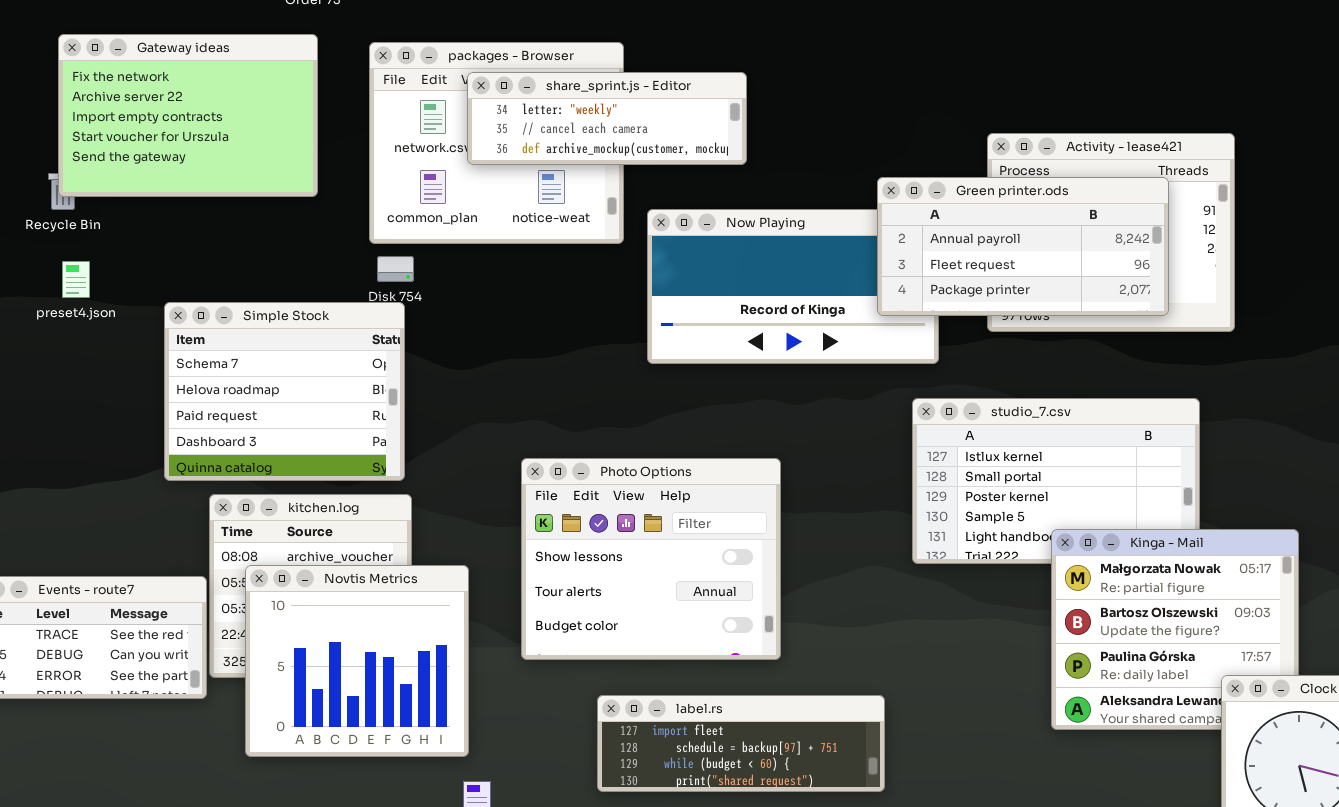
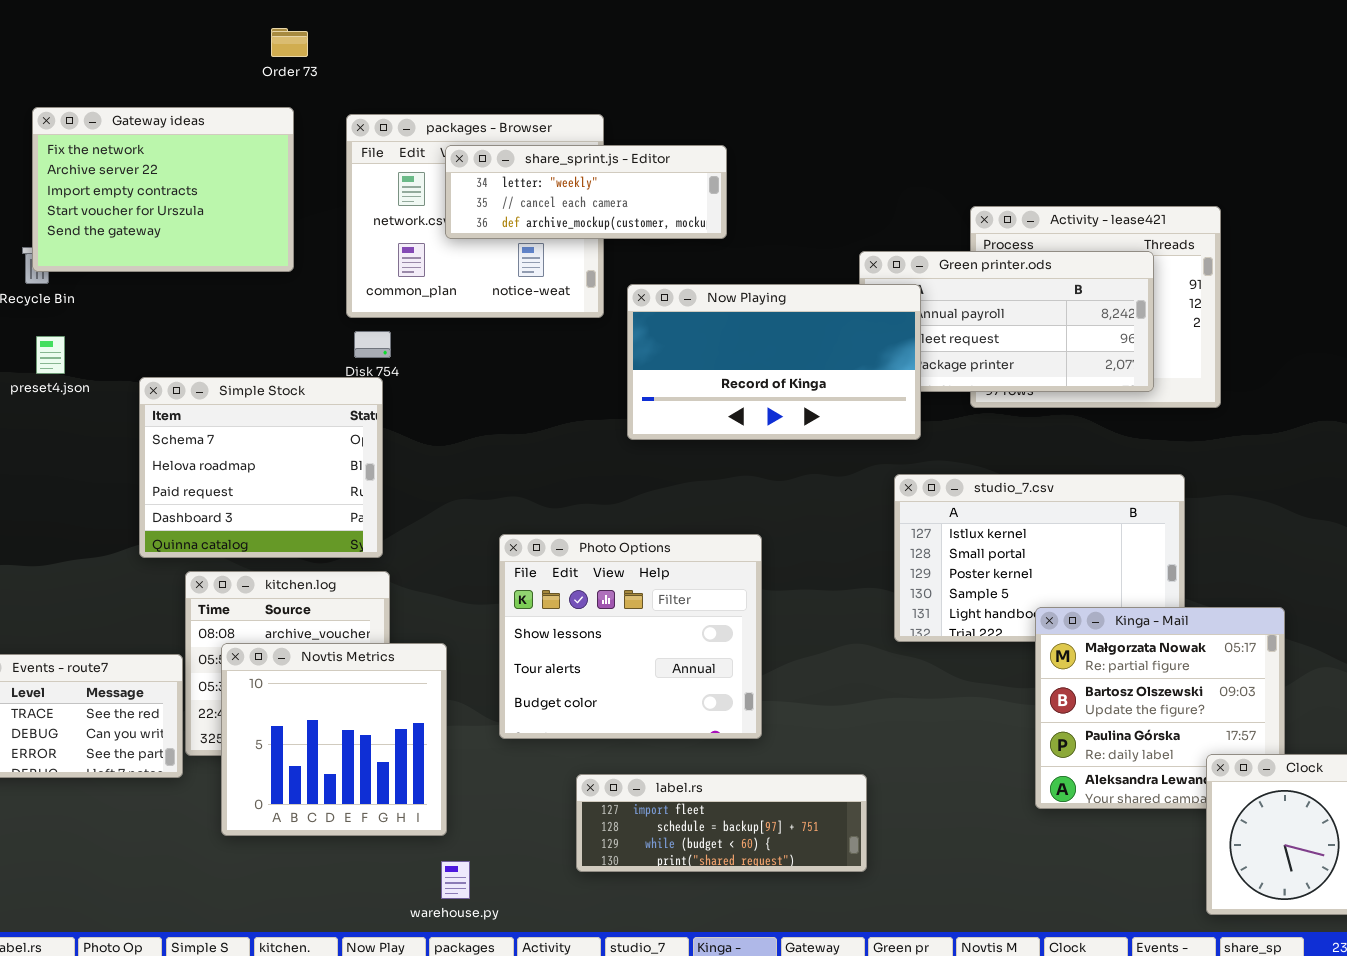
Now Playing: [647,209,939,364] -> [627,284,921,440], raised

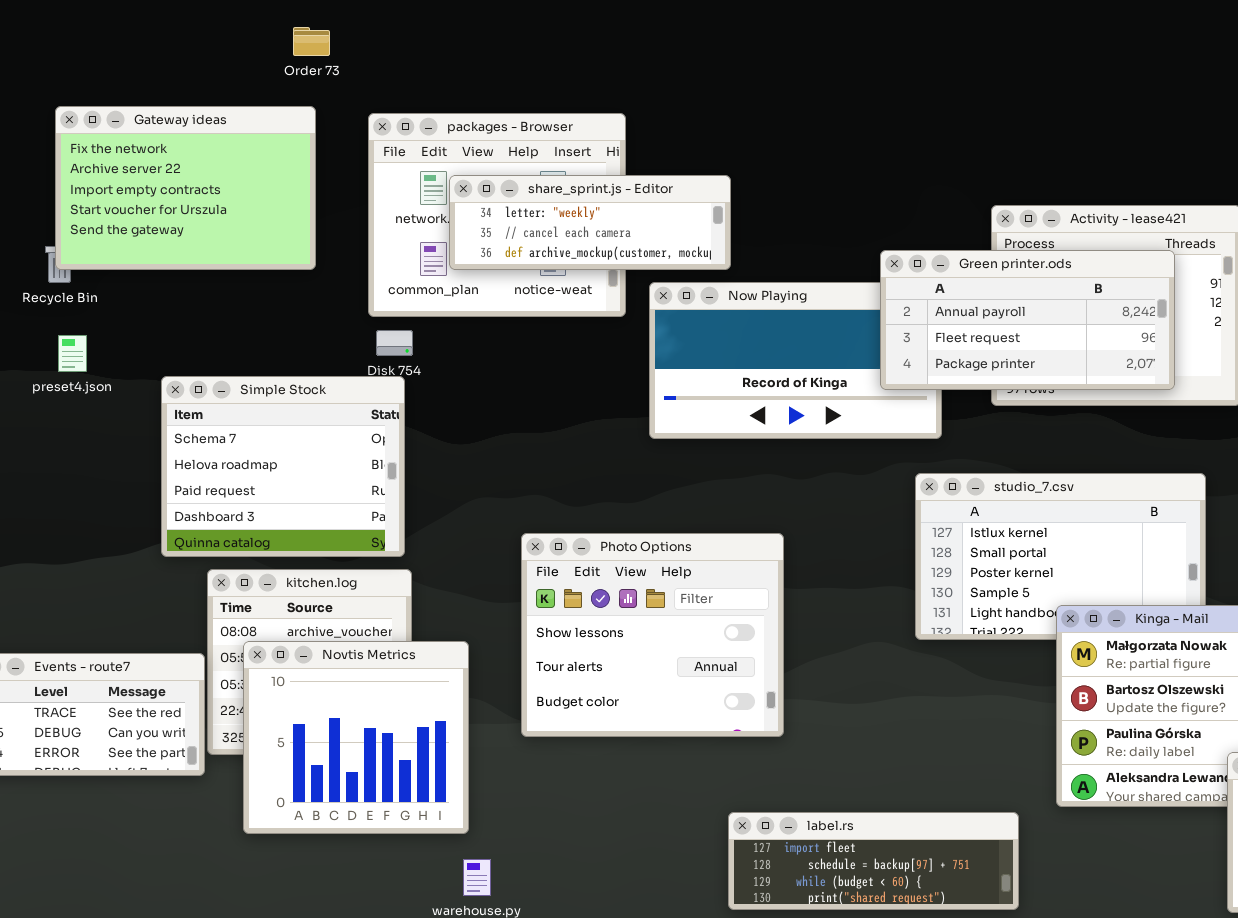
share_sprint.js - Editor: [445,145,727,239] -> [449,175,731,270], moved
Green printer.ods: [859,251,1154,392] -> [880,250,1175,390], raised
label.rs: [576,774,867,872] -> [728,812,1019,910], moved

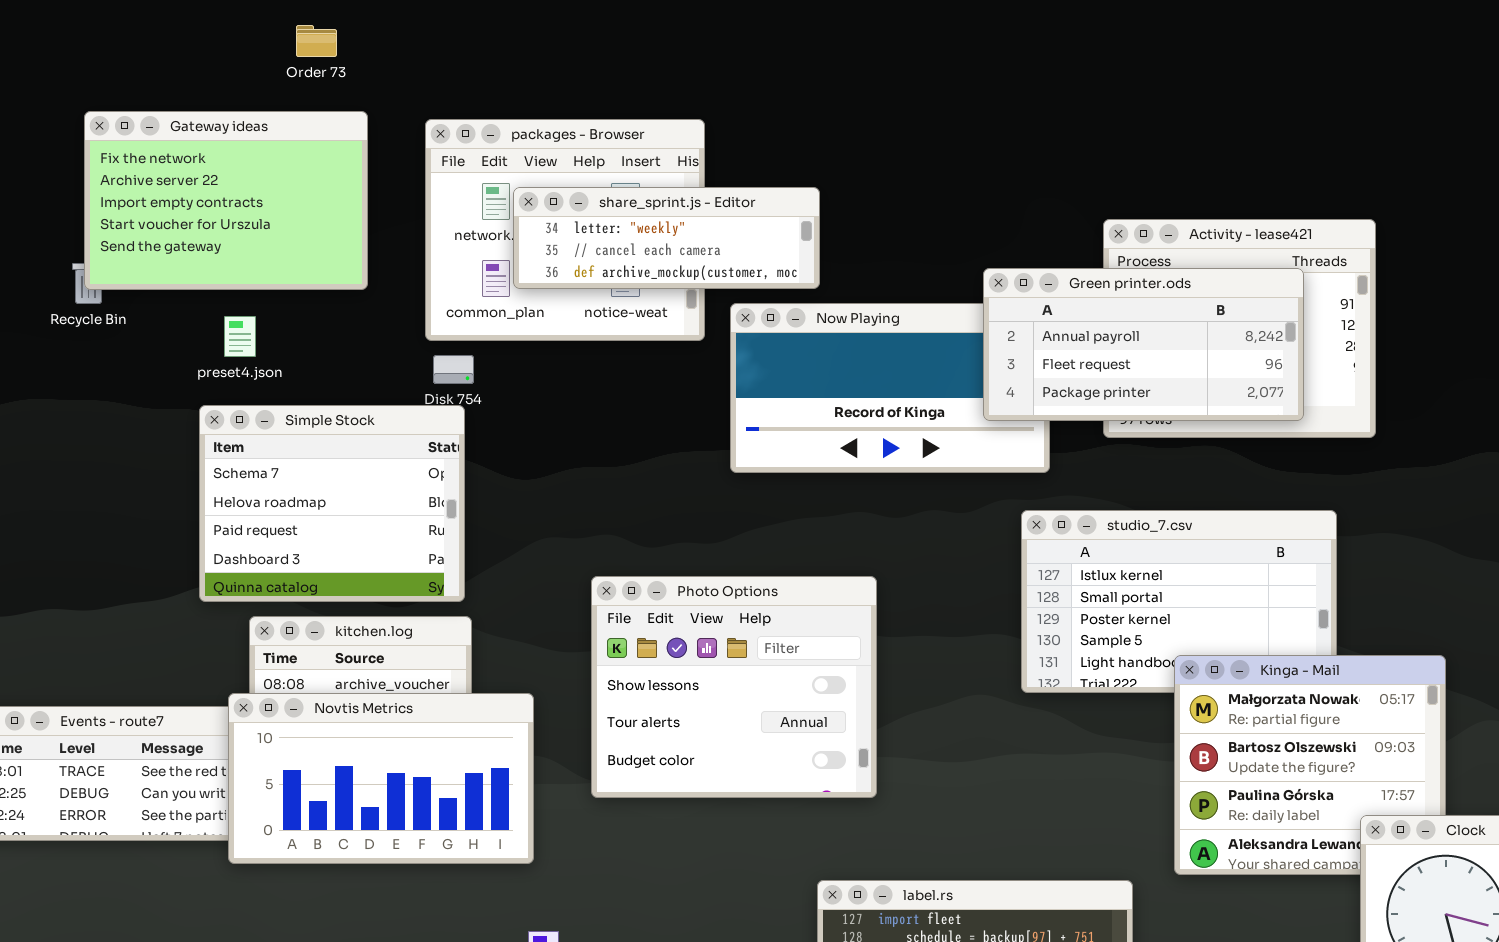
Order 73: [293,27,330,56] -> [296,25,337,57], moved
preset4.json: [58,335,87,372] -> [224,316,256,357], moved
Novtis Metrics: [243,641,469,834] -> [228,693,534,864], resized

